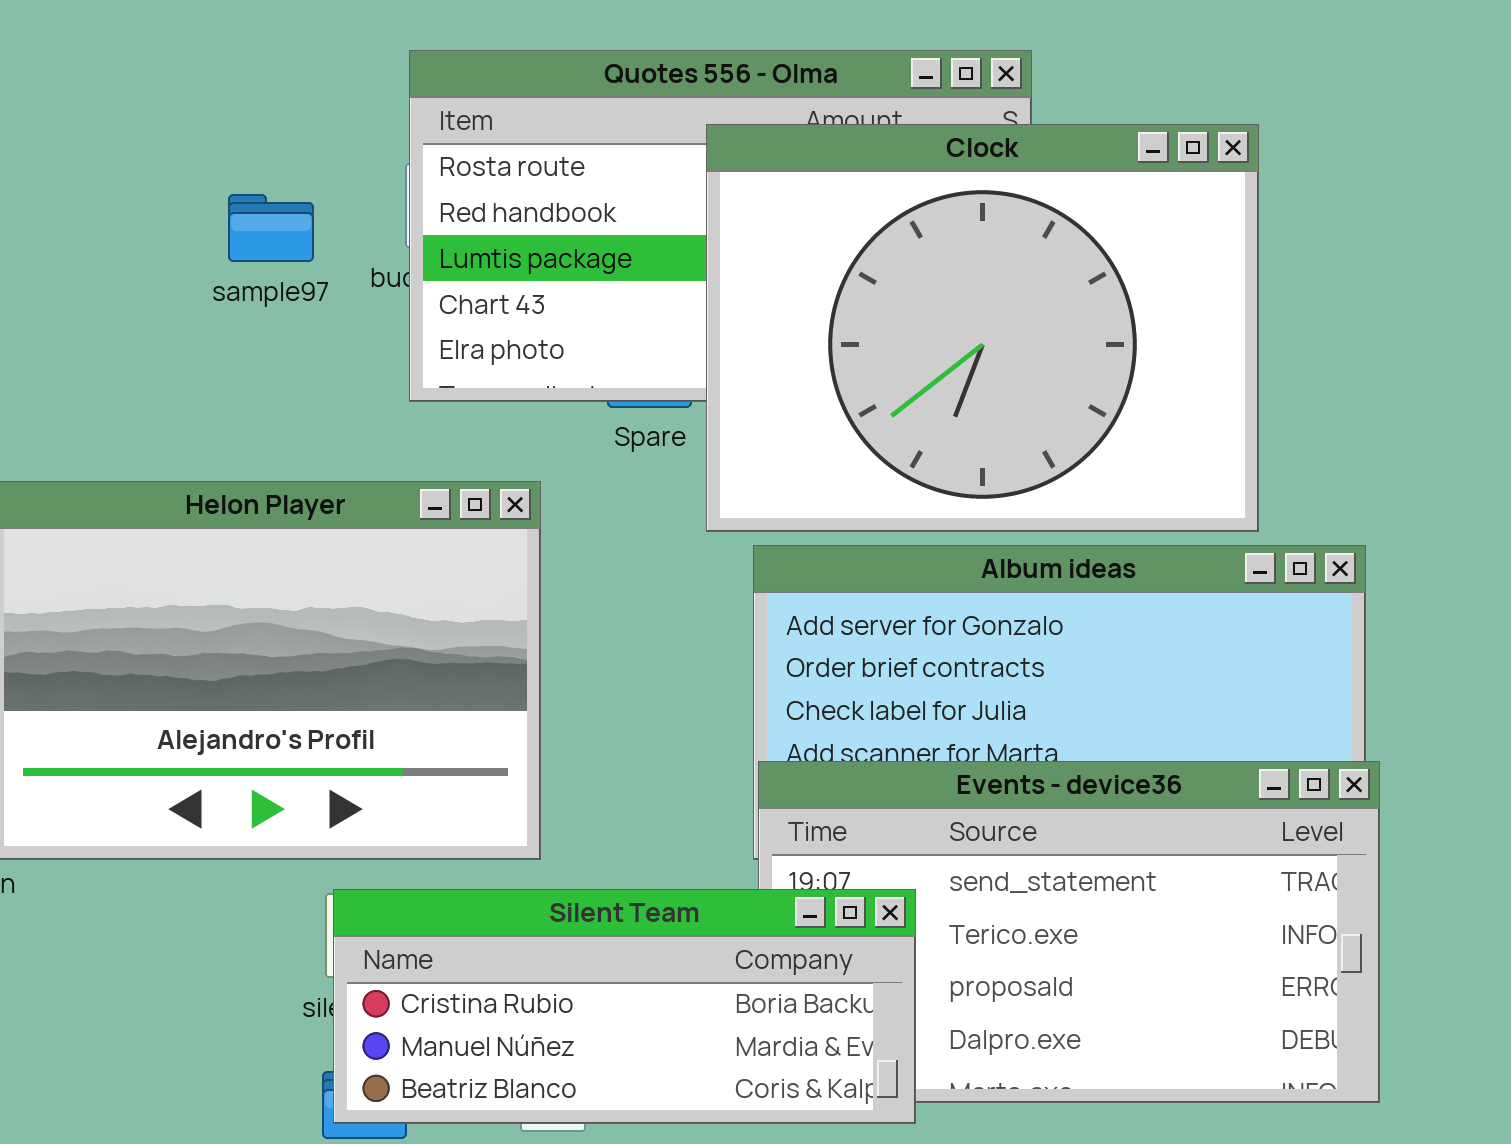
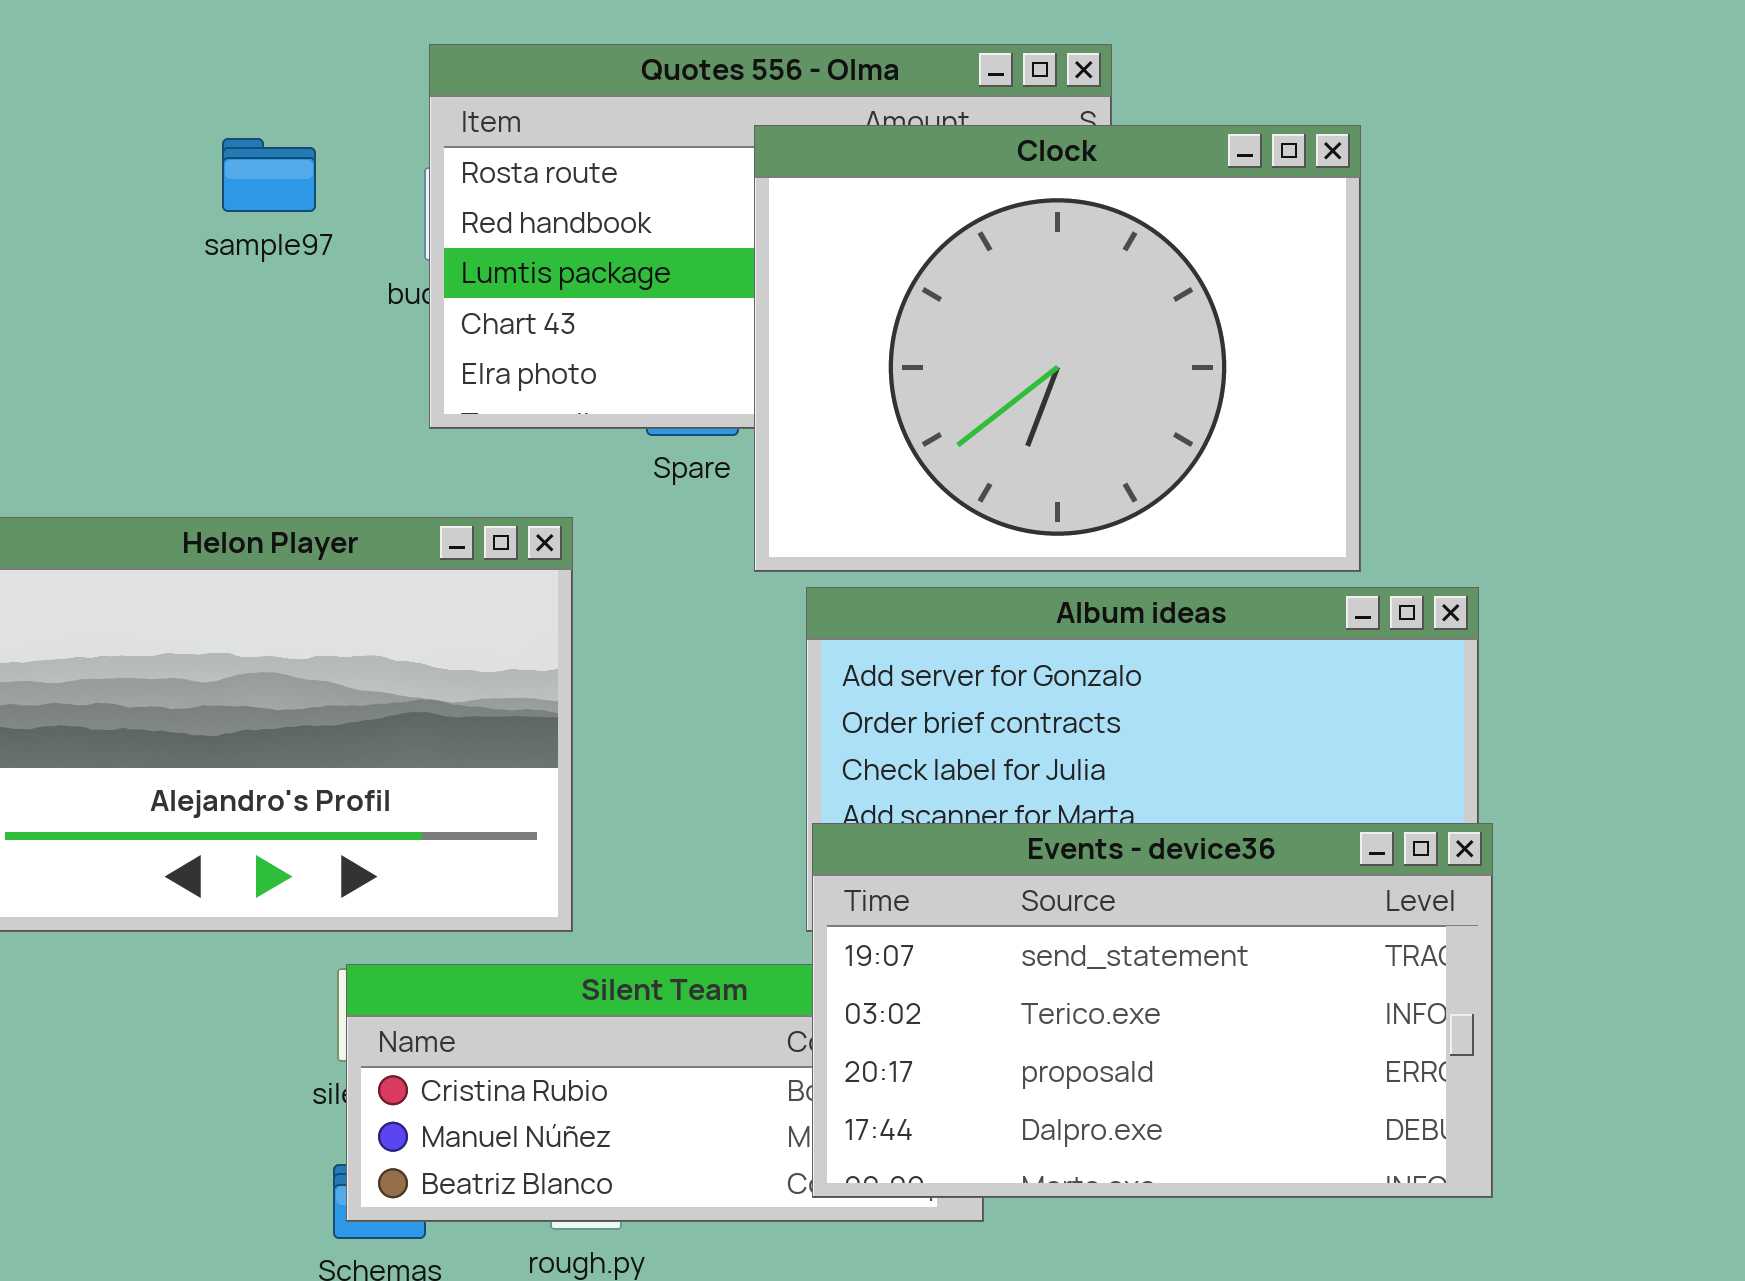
sample97: [228,194,314,262] -> [222,138,316,212], moved
Events - device36: [758,761,1380,1103] -> [812,823,1493,1198], raised

